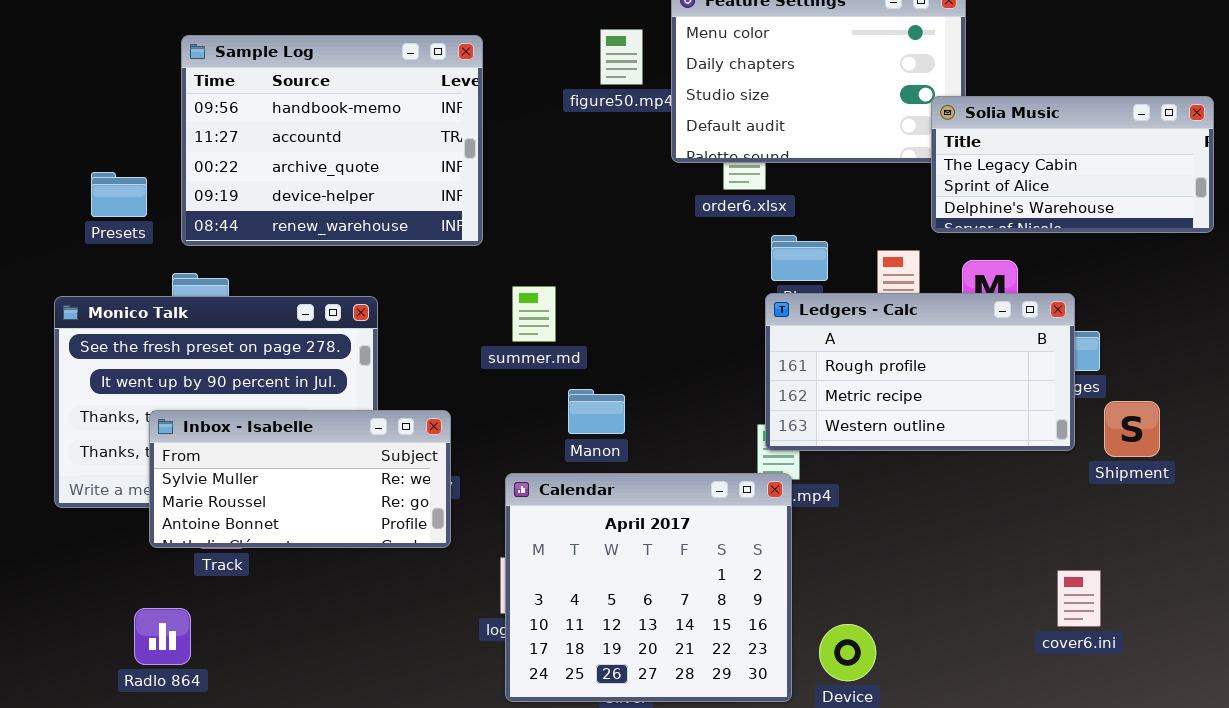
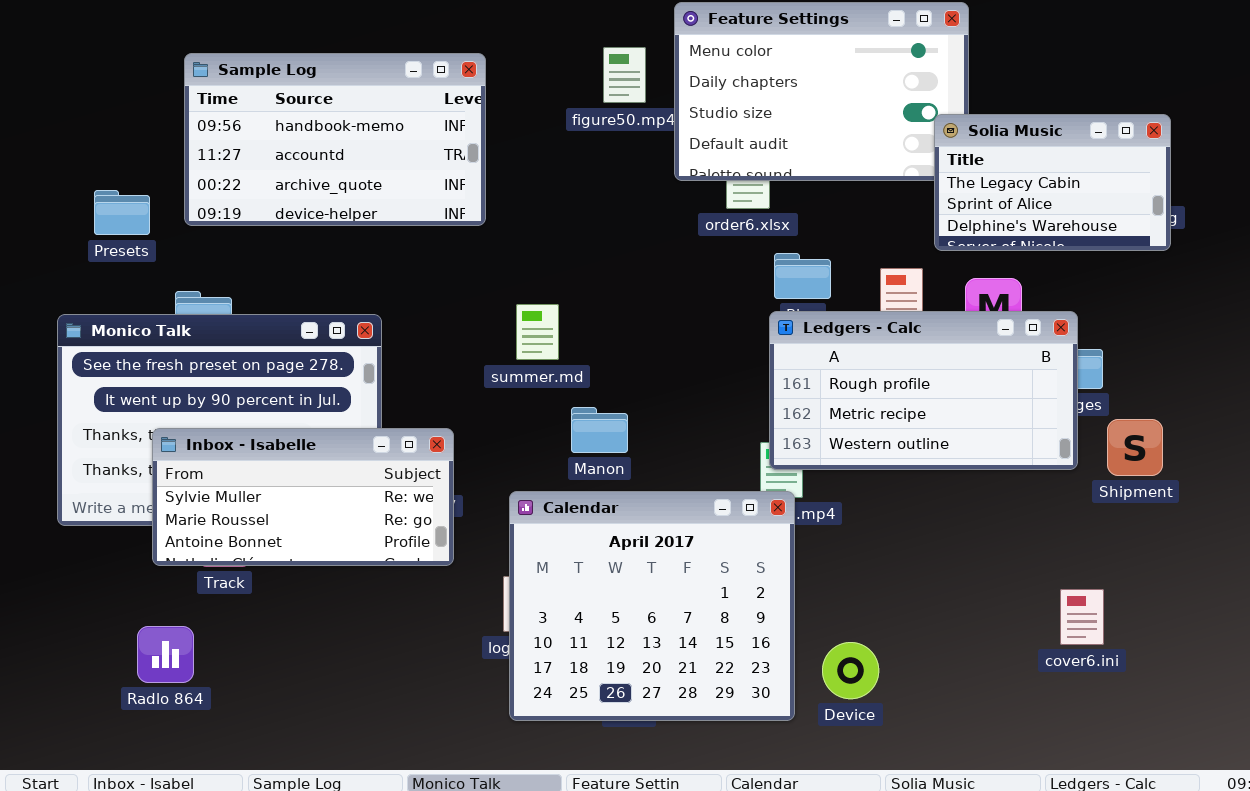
Sample Log: [181,35,483,246] -> [184,53,486,226], resized
Solia Music: [931,96,1214,233] -> [934,114,1171,251], resized

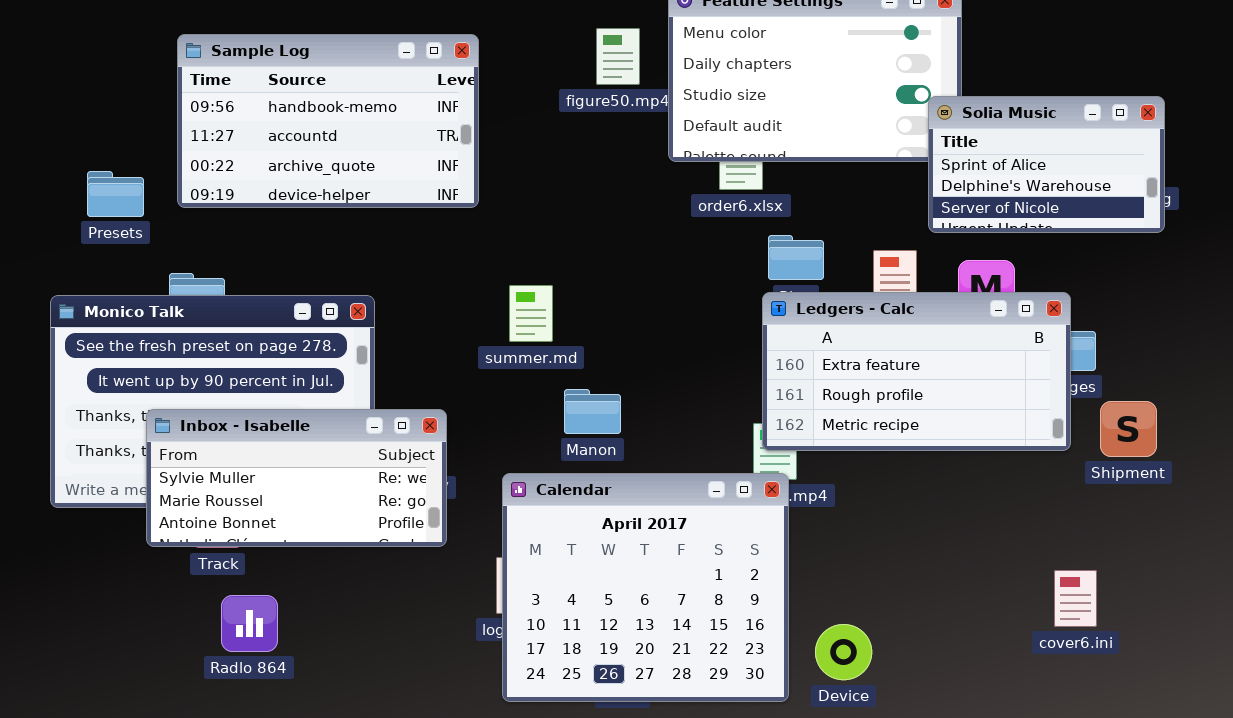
Solia Music: [934,114,1171,251] -> [928,96,1165,233], scrolled down 1 row
Ledgers - Calc: [769,311,1078,470] -> [762,292,1071,451], scrolled up 1 row
Radlo 864: [137,626,194,683] -> [221,595,278,652], moved

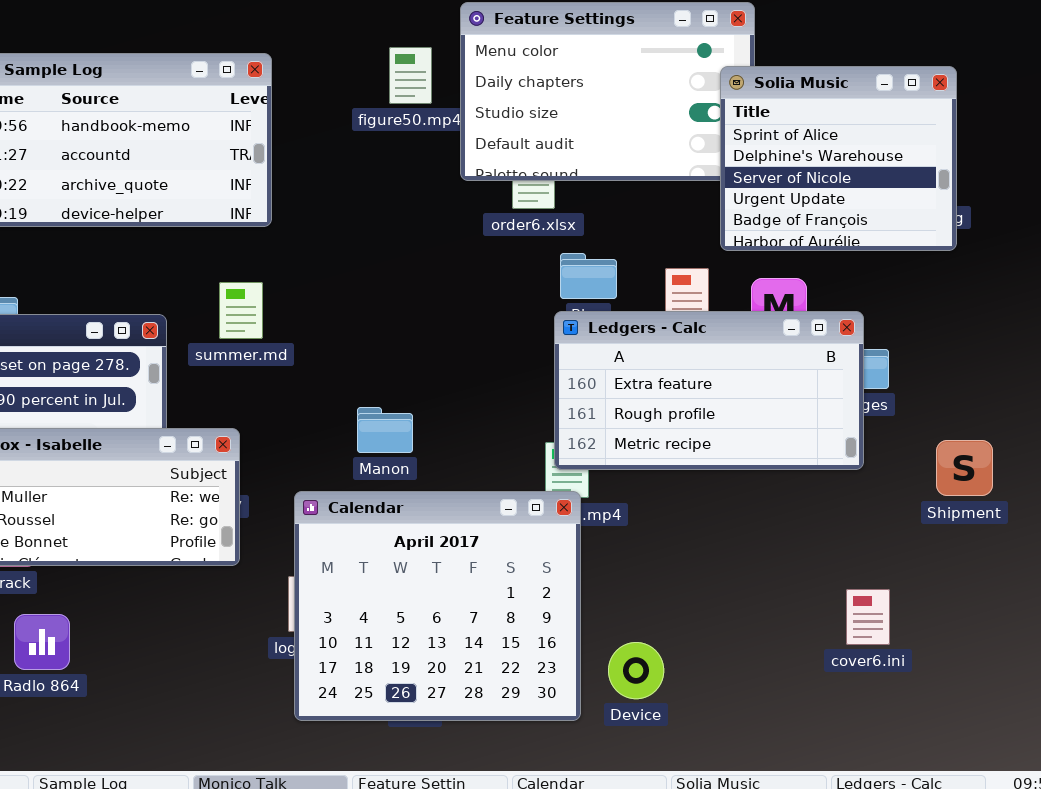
Solia Music: [928,96,1165,233] -> [720,66,957,251], resized
summer.md: [509,285,553,342] -> [219,282,263,339], moved
Shipment: [1100,401,1157,457] -> [936,440,993,496], moved

